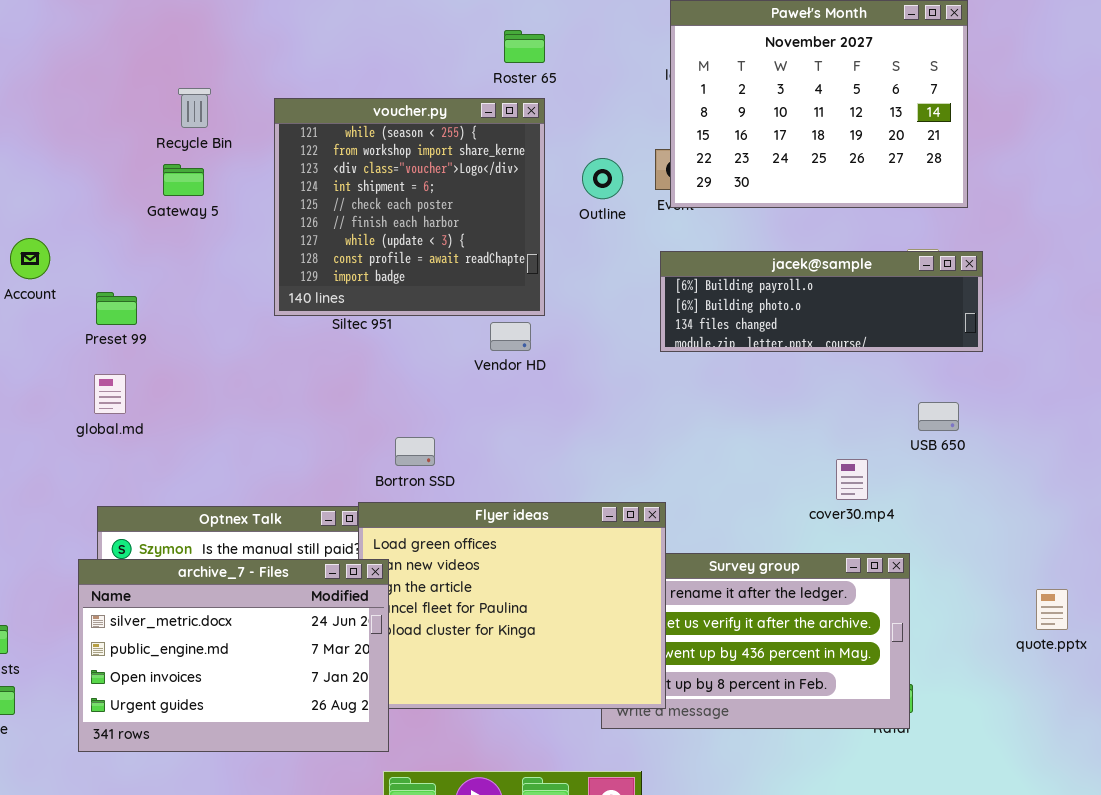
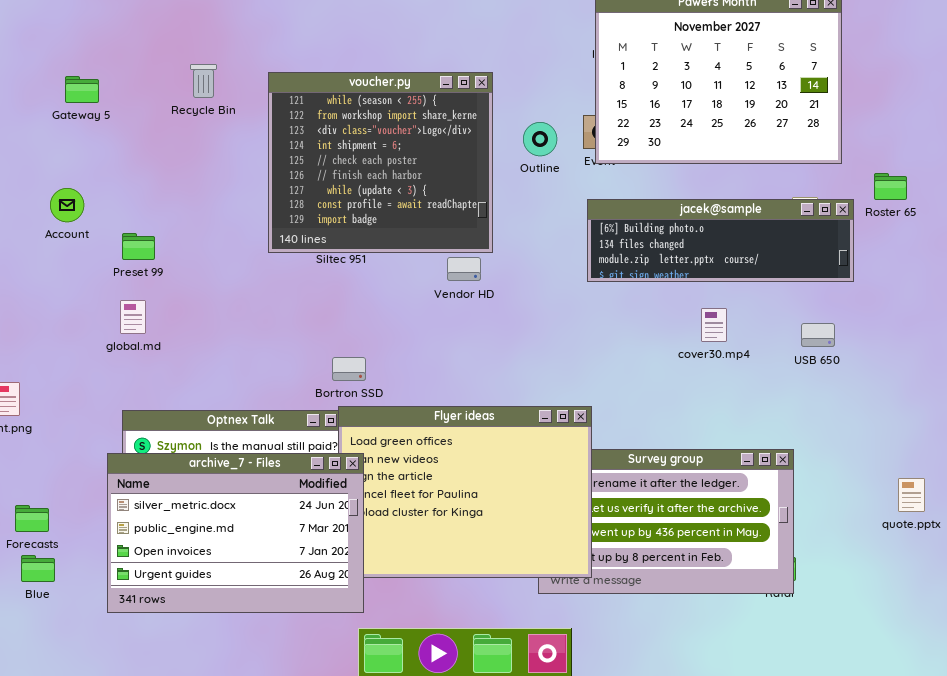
Roster 65: [504,30,545,63] -> [874,173,907,200], moved
Gateway 5: [163,164,204,196] -> [65,76,99,103], moved
jacek@sample: [660,251,983,352] -> [587,199,854,282], scrolled down 1 row
Bortron SSD: [395,437,435,466] -> [332,357,366,381], moved
cover30.mp4: [836,459,868,500] -> [701,308,727,342], moved

